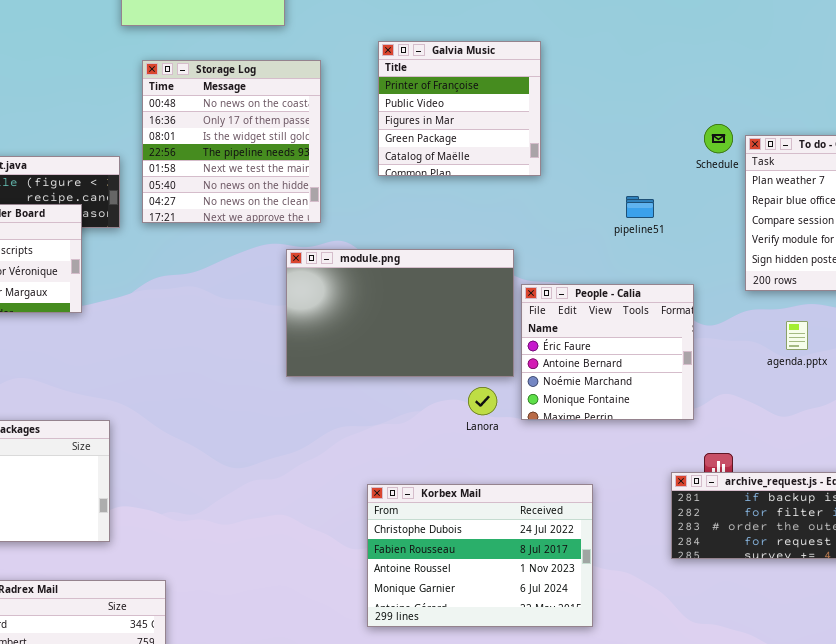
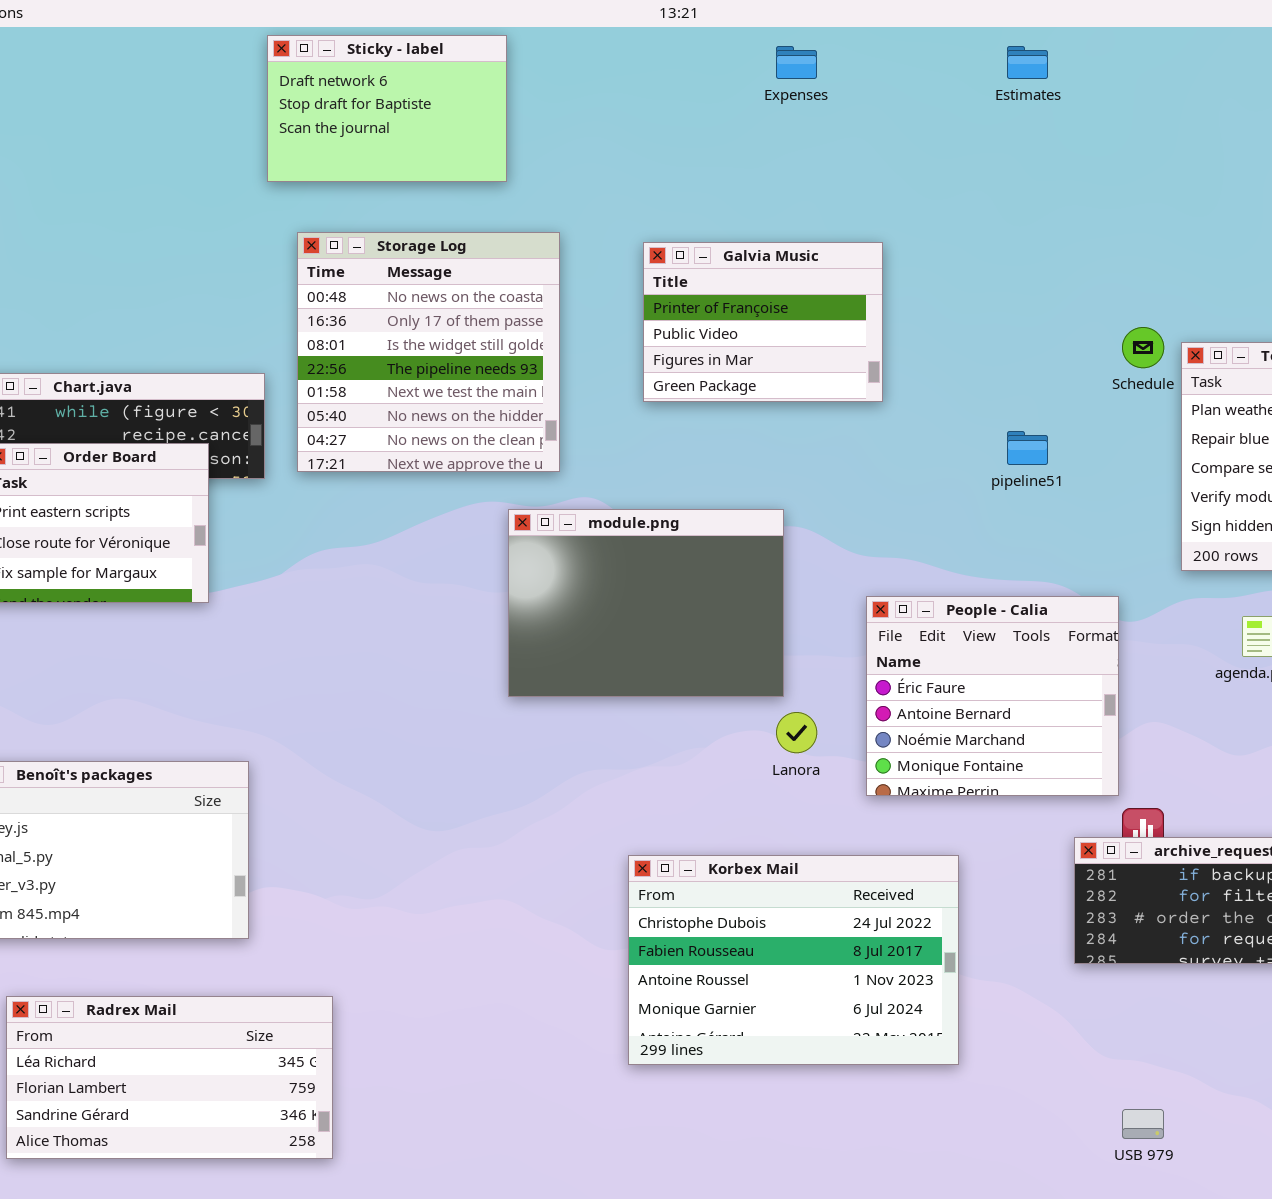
Galvia Music: [378,41,541,176] -> [643,242,883,402], resized
module.png: [286,249,514,377] -> [508,509,784,697], resized
People - Calia: [521,284,694,420] -> [866,596,1119,796], moved

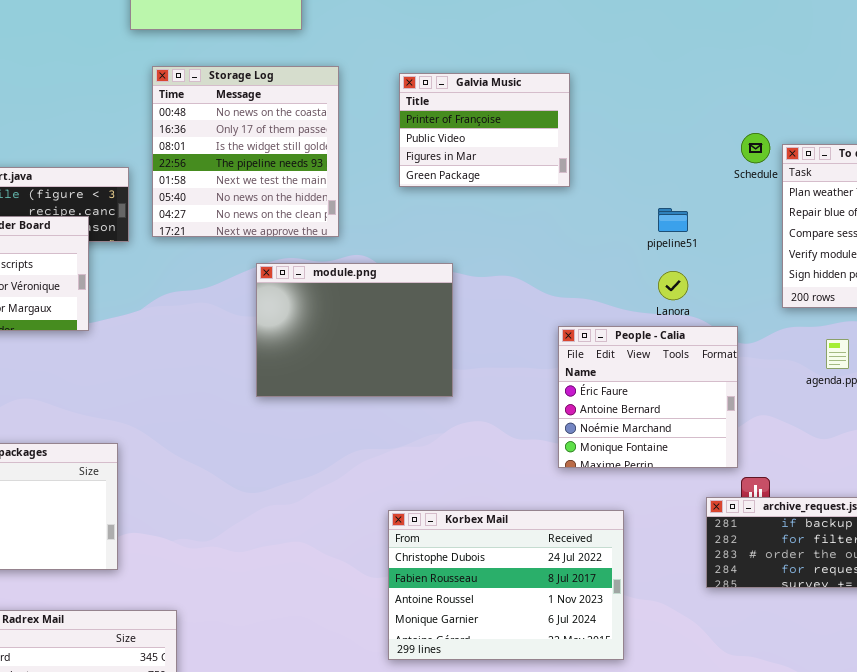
module.png: [508,509,784,697] -> [256,263,453,397], moved
Lanora: [776,712,817,753] -> [658,271,688,300], moved

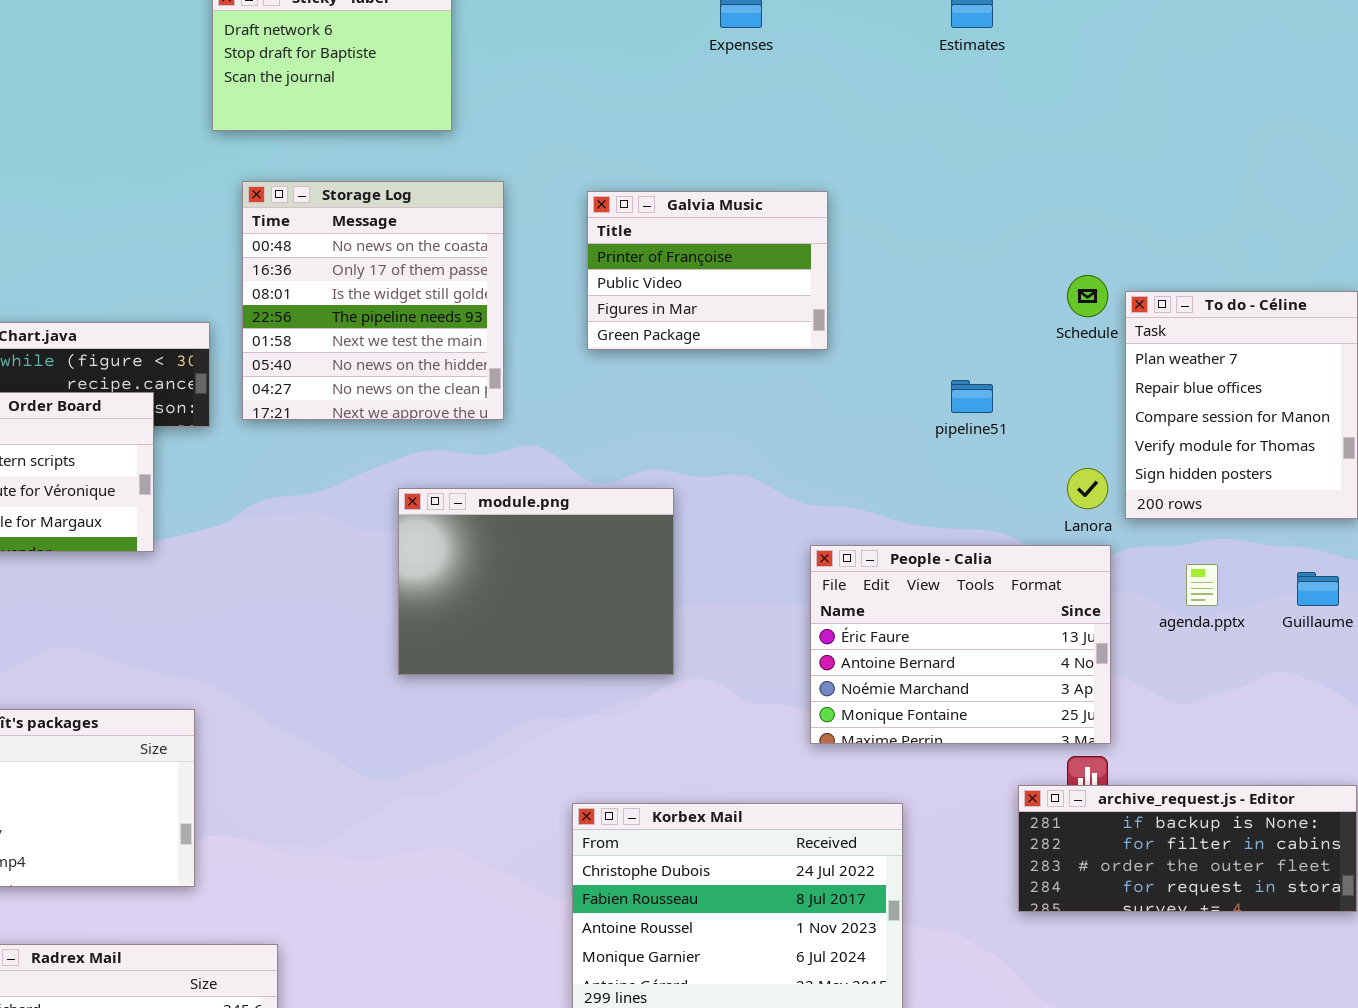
module.png: [256,263,453,397] -> [398,488,674,675], moved
Lanora: [658,271,688,300] -> [1067,468,1108,509], moved
People - Calia: [558,326,738,468] -> [810,545,1111,744], resized

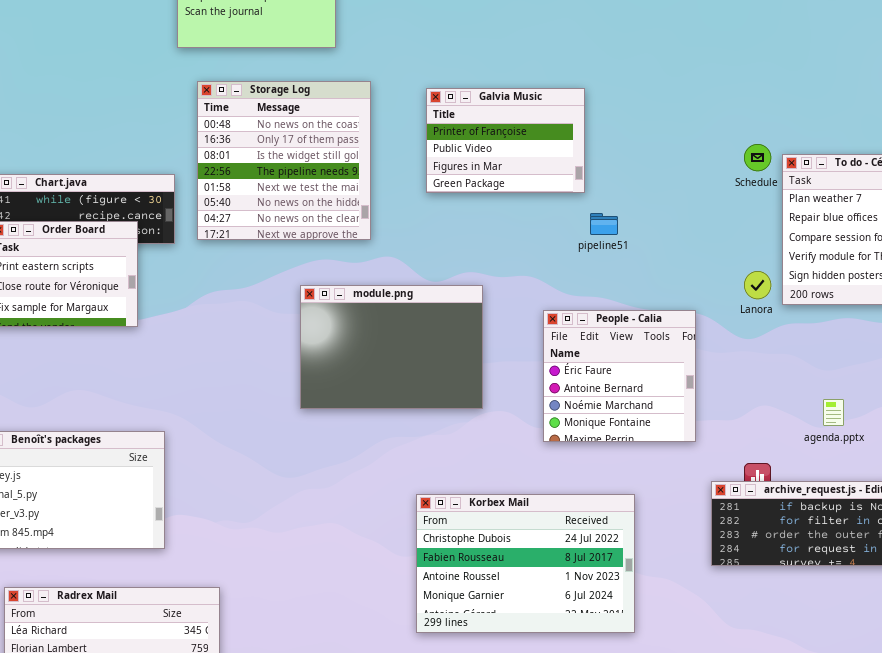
pipeline51: [951,380,993,413] -> [590,213,618,235], moved
People - Calia: [810,545,1111,744] -> [543,310,696,442], moved, resized
agenda.pptx: [1186,564,1218,606] -> [823,399,844,426], moved

